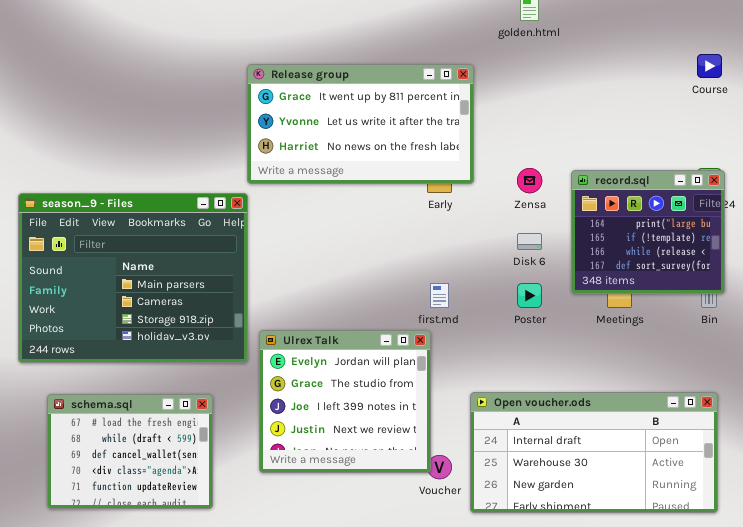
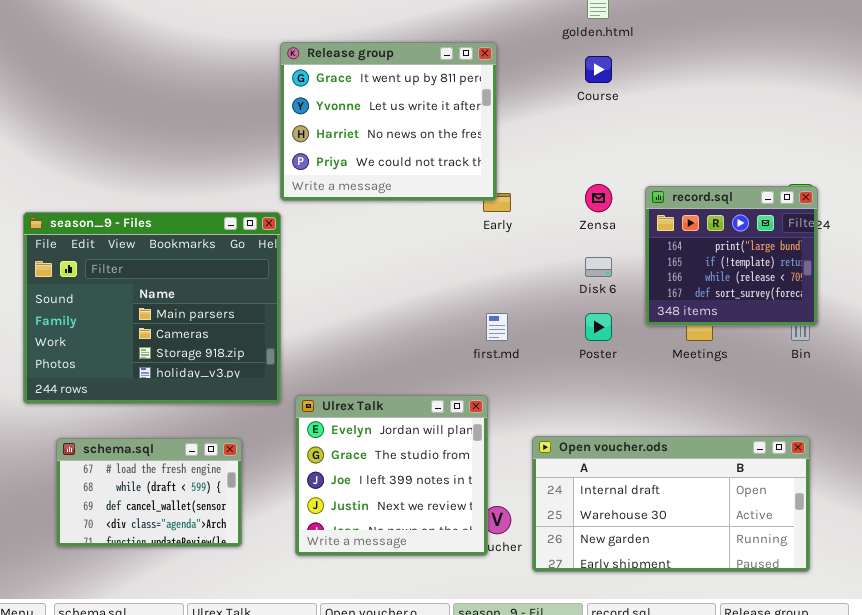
Course: [697,54,722,78] -> [585,56,612,83], moved
Release group: [247,64,474,184] -> [280,42,497,201], resized
Ulrex Talk: [259,330,431,473] -> [295,395,488,556], moved
schema.sql: [47,394,213,509] -> [56,438,242,547], resized

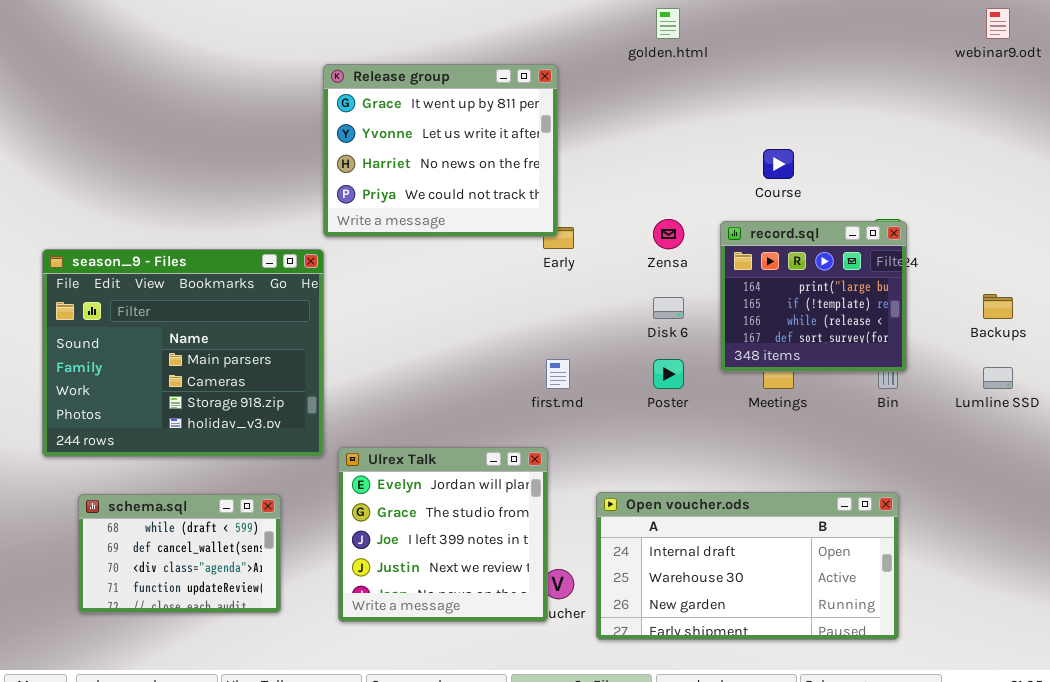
Course: [585,56,612,83] -> [763,149,794,179], moved
schema.sql: [56,438,242,547] -> [78,494,281,613], scrolled down 1 row

